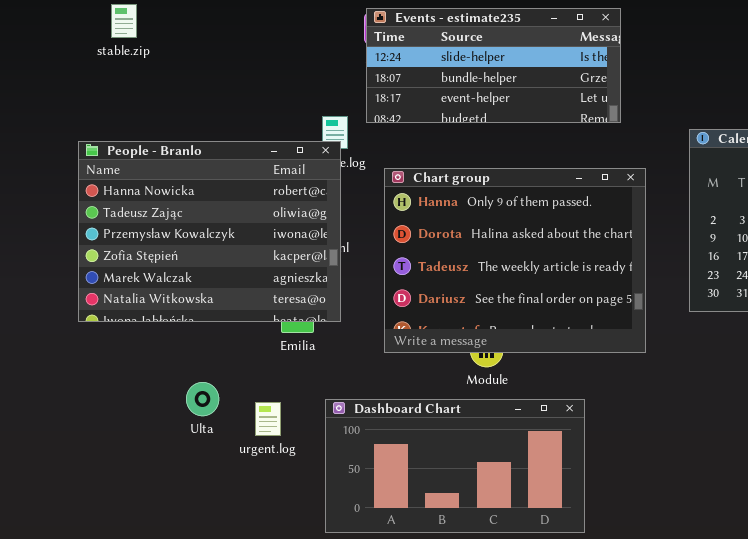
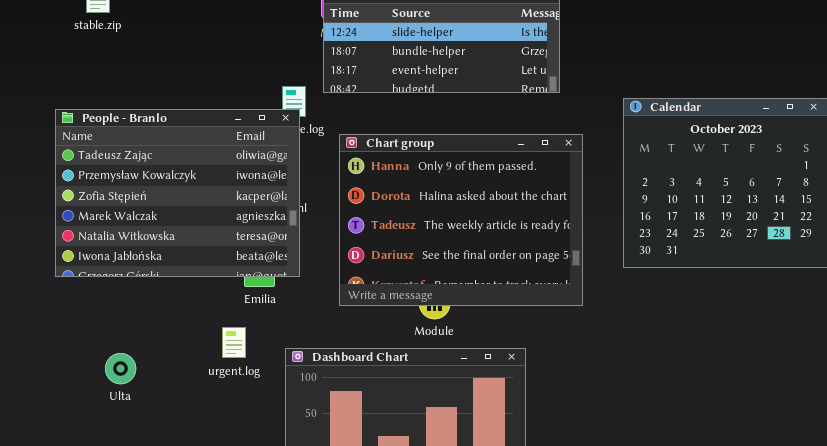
People - Branlo: [78,141,341,322] -> [55,109,300,277], scrolled down 1 row
Ulta: [186,382,219,416] -> [105,353,136,384], moved
urgent.log: [255,402,281,436] -> [222,327,246,358], moved

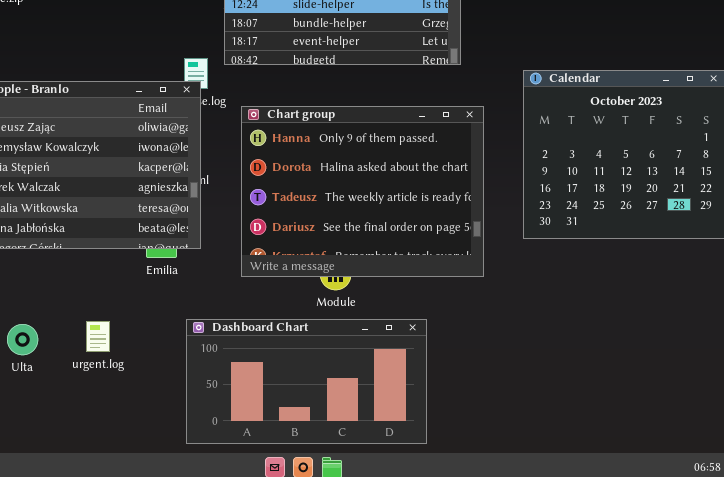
urgent.log: [222,327,246,358] -> [86,321,110,352], moved

